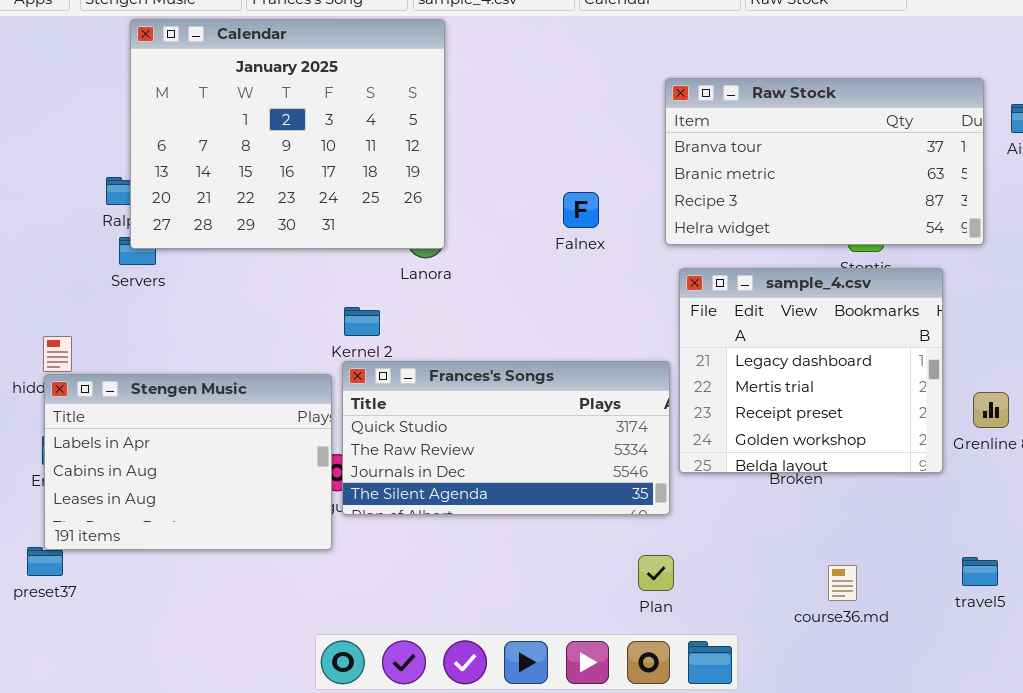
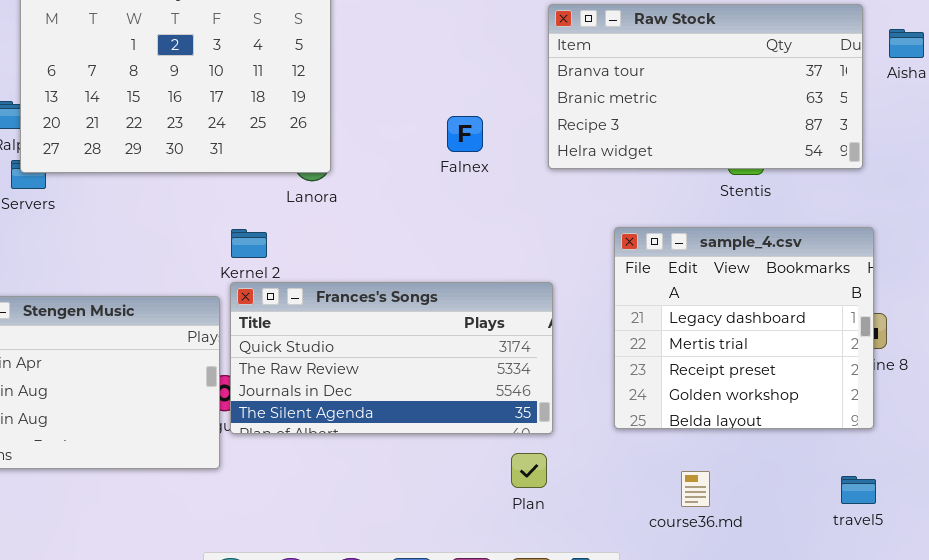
sample_4.csv: [679,268,943,473] -> [614,227,874,429], moved
Plan: [638,555,674,591] -> [511,453,547,488], moved
course36.md: [828,565,857,601] -> [681,471,710,507], moved

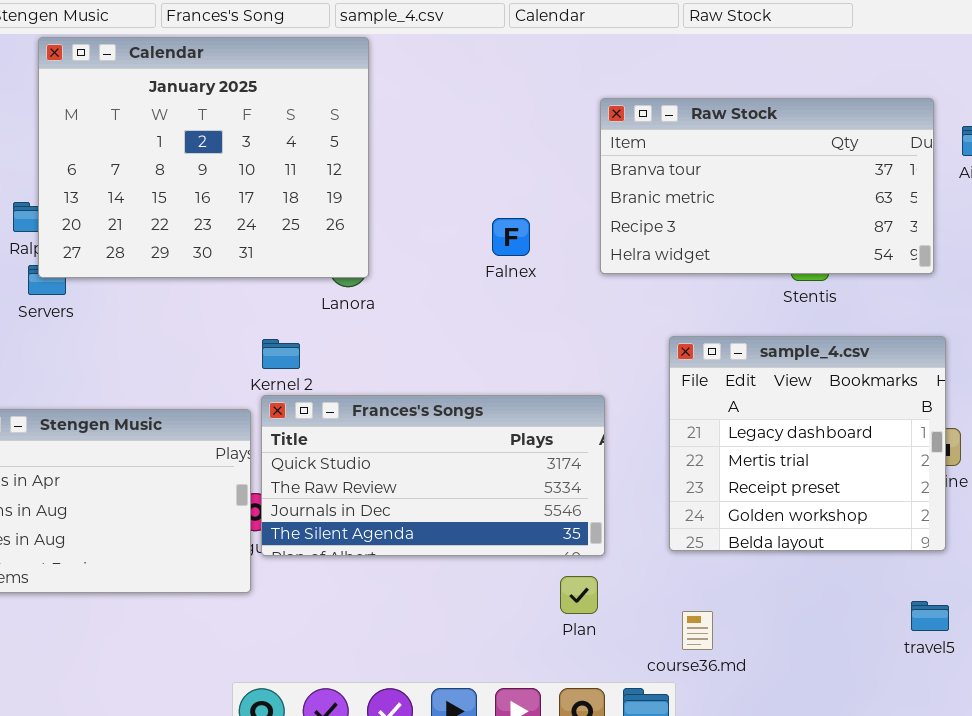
course36.md: [681,471,710,507] -> [682,611,713,650], moved

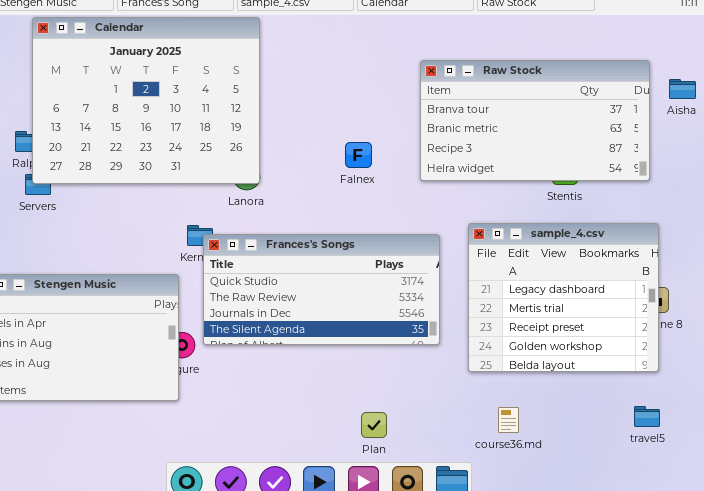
Frances's Songs: [261,395,605,556] -> [203,234,440,345], moved
Plan: [560,576,598,614] -> [361,412,387,438], moved
course36.md: [682,611,713,650] -> [498,407,519,433], moved

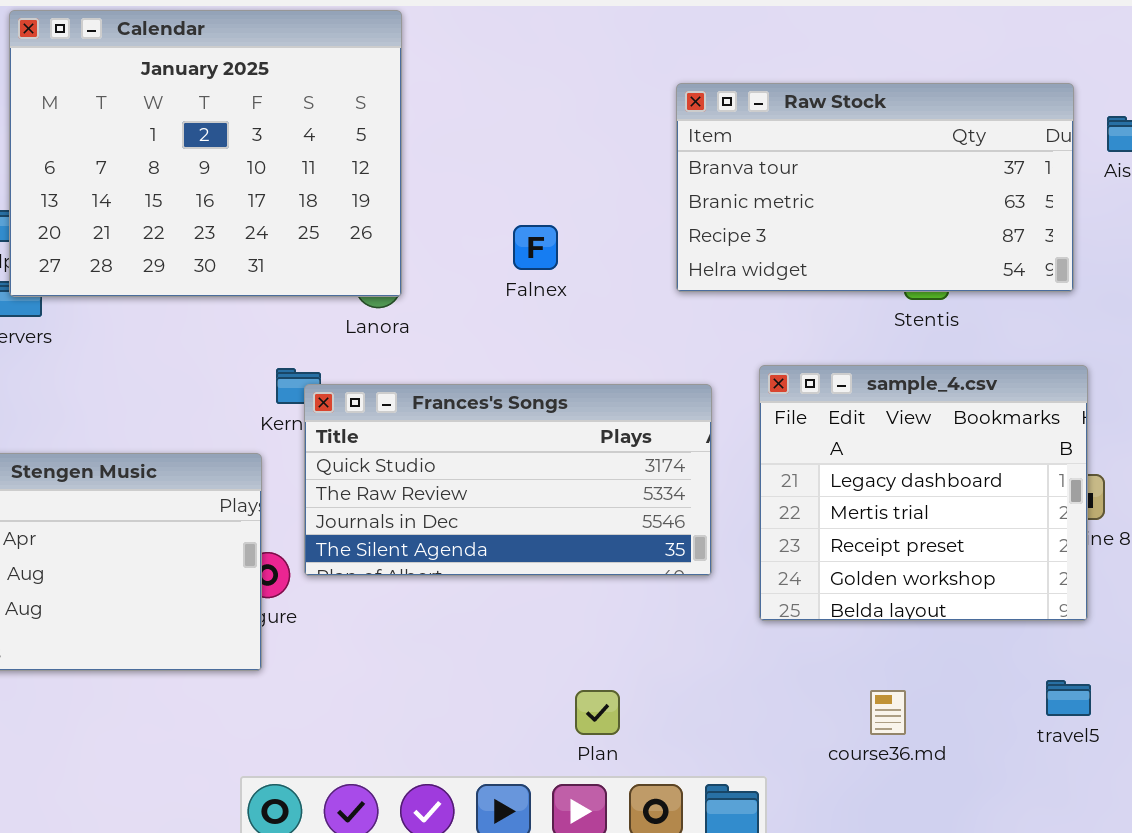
Falnex: [345,142,372,168] -> [513,225,558,270], moved
course36.md: [498,407,519,433] -> [870,690,906,735], moved

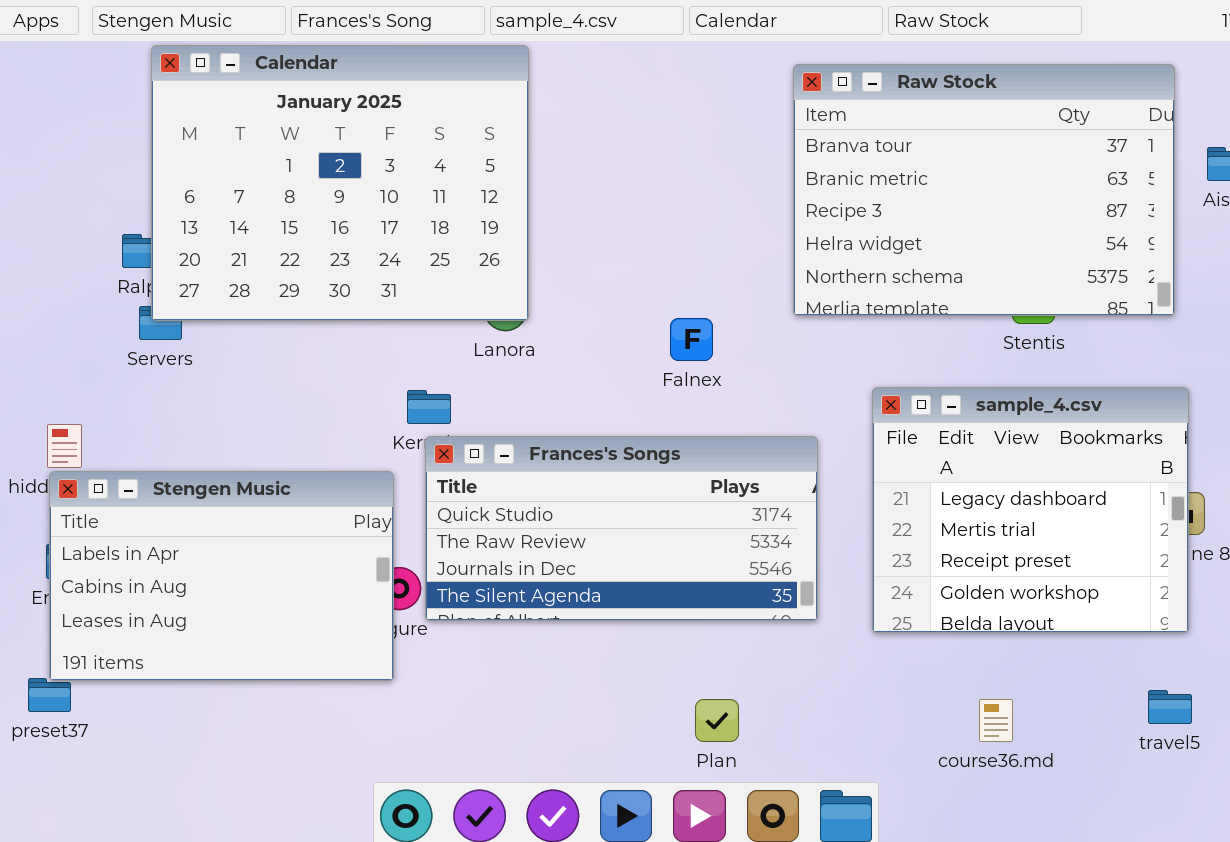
Raw Stock: [676,83,1074,292] -> [793,64,1175,316], resized
Falnex: [513,225,558,270] -> [670,318,713,361], moved
Frances's Songs: [304,384,712,576] -> [425,436,818,621], moved

